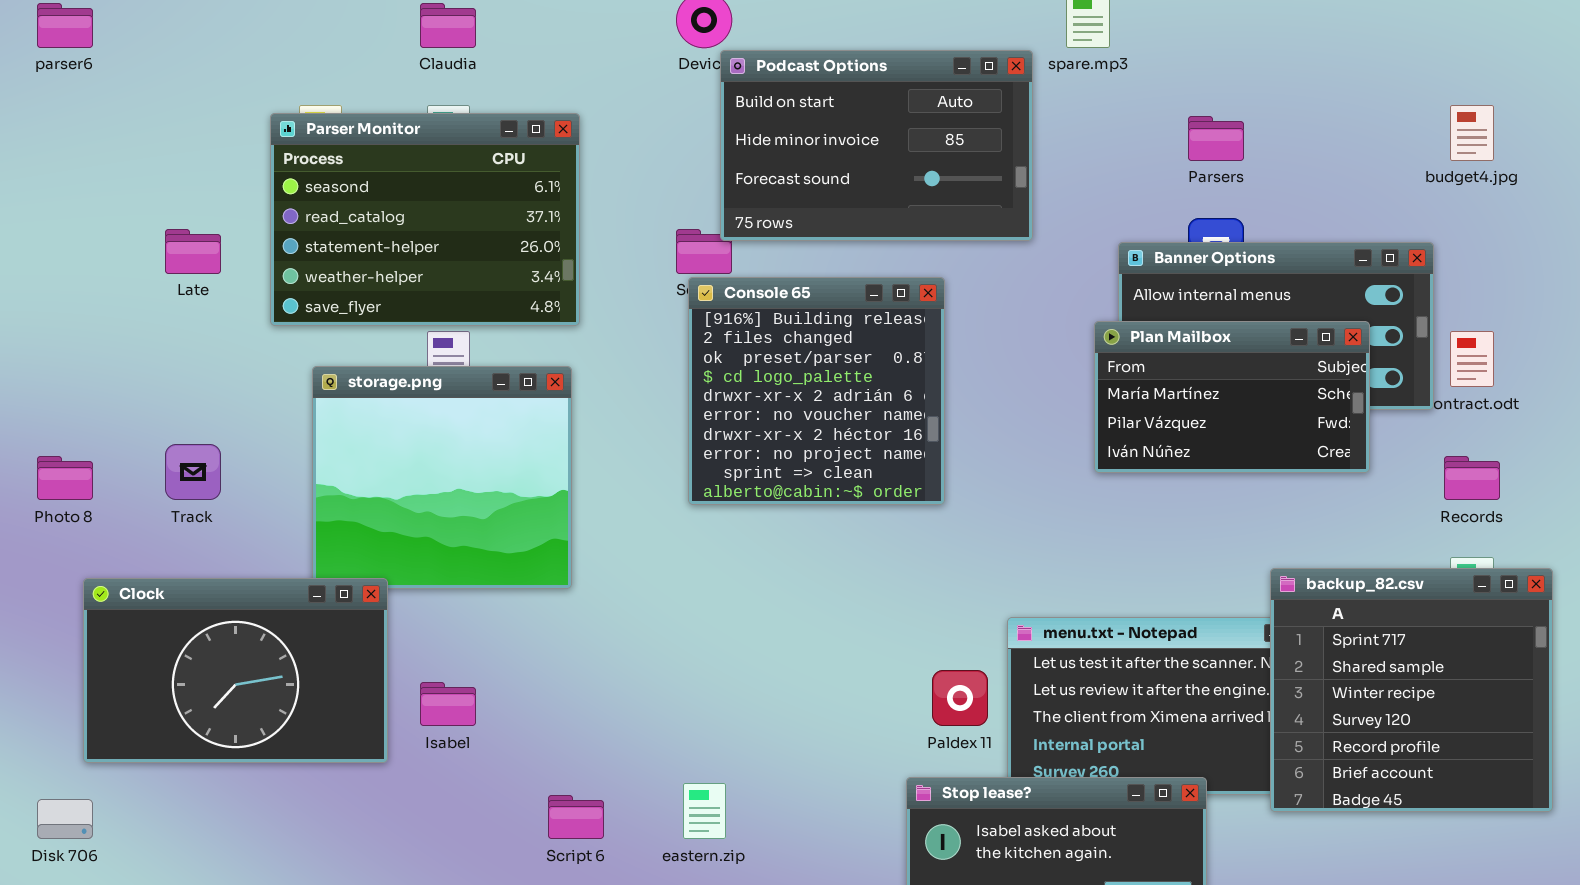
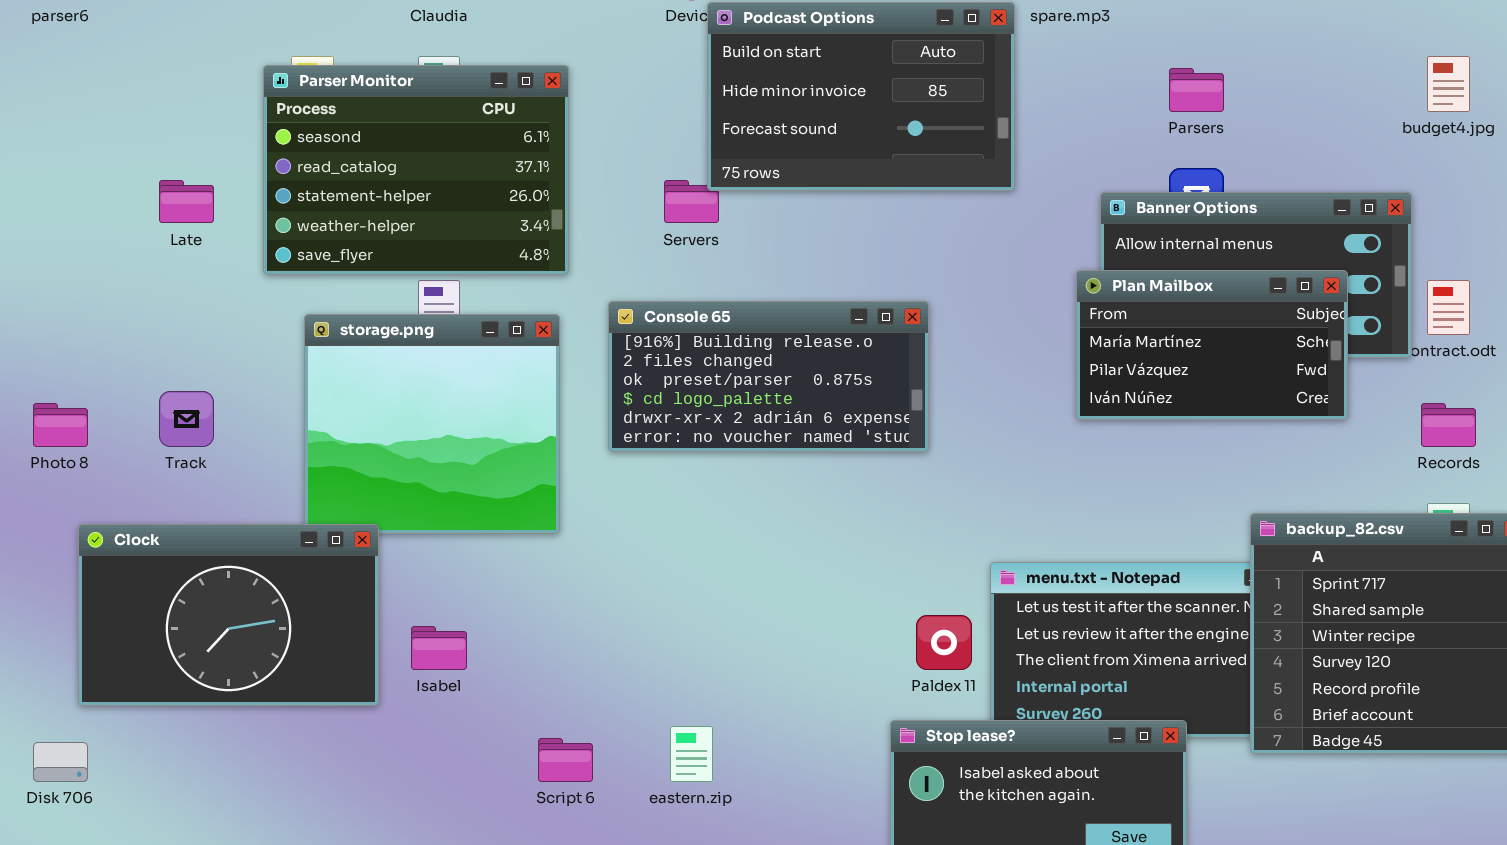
Console 65: [688,277,945,505] -> [608,301,929,452], resized

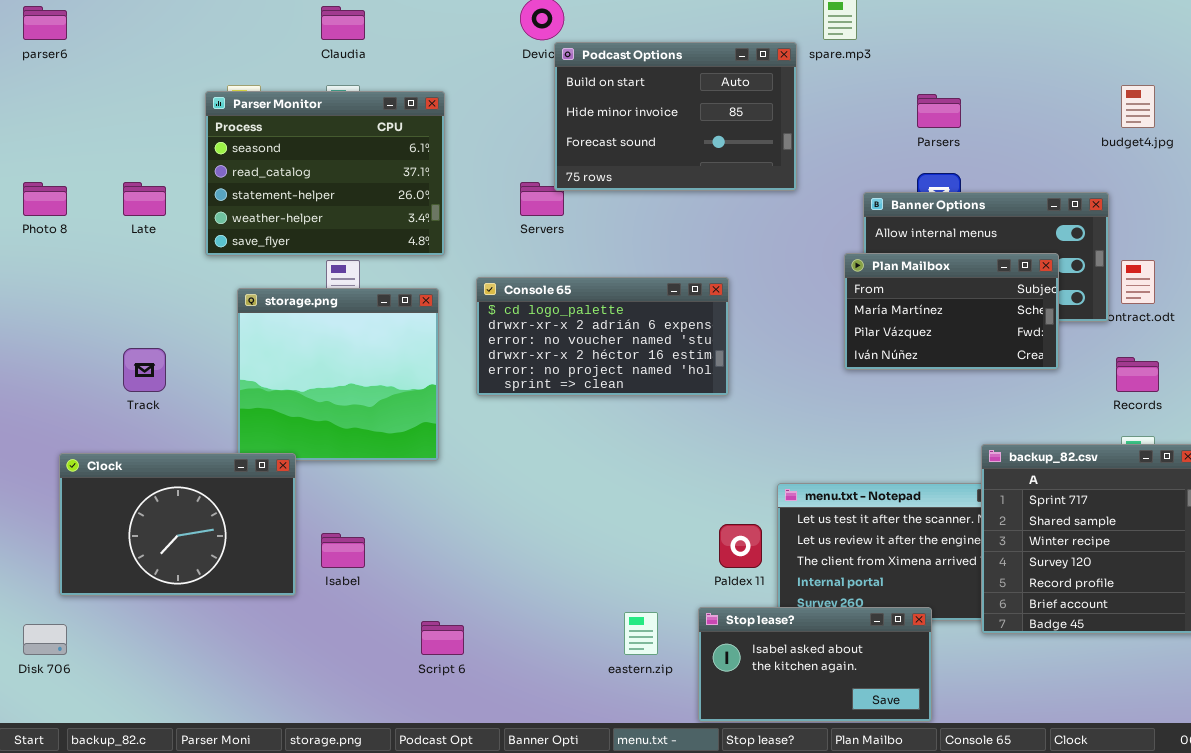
Console 65: [608,301,929,452] -> [476,277,729,396], scrolled down 3 rows
Photo 8: [33,403,88,447] -> [23,182,67,216], moved
eastern.zip: [670,726,713,782] -> [624,612,658,655], moved

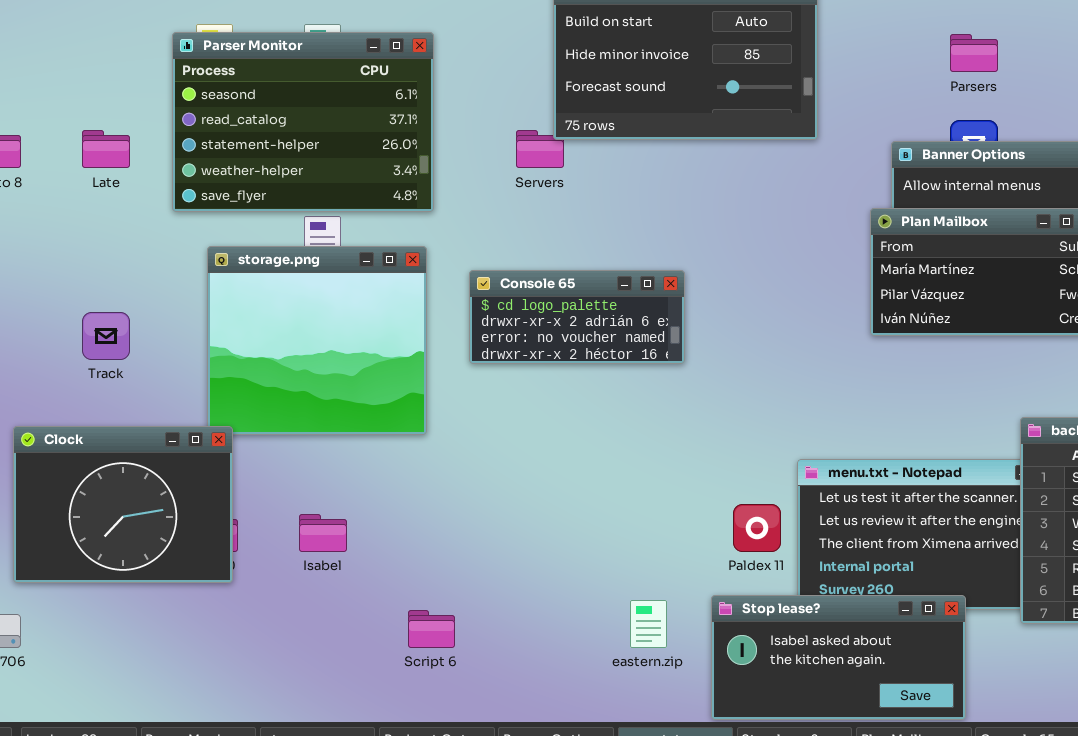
Console 65: [476,277,729,396] -> [469,270,685,364], resized
Clock: [59,453,296,596] -> [13,426,233,583], resized

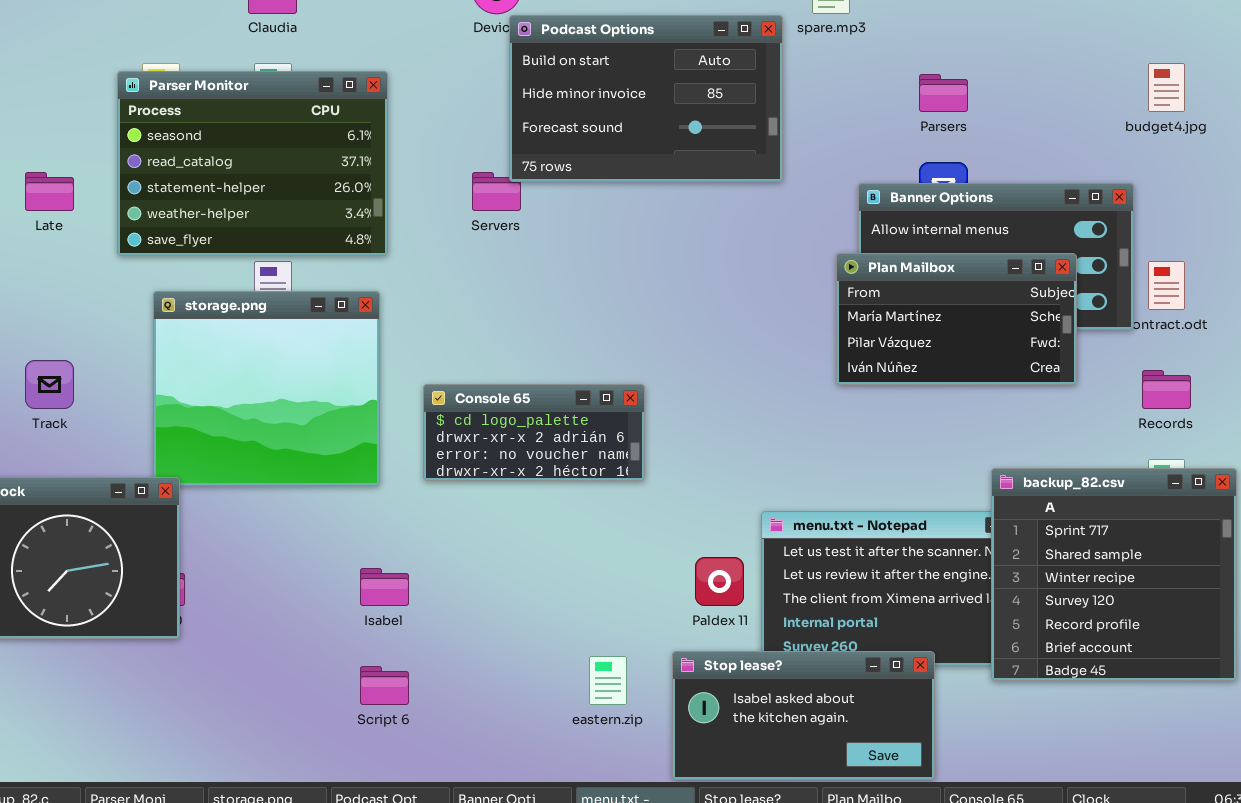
Console 65: [469,270,685,364] -> [423,384,645,481], moved
Isabel: [299,514,347,552] -> [360,568,409,606], moved

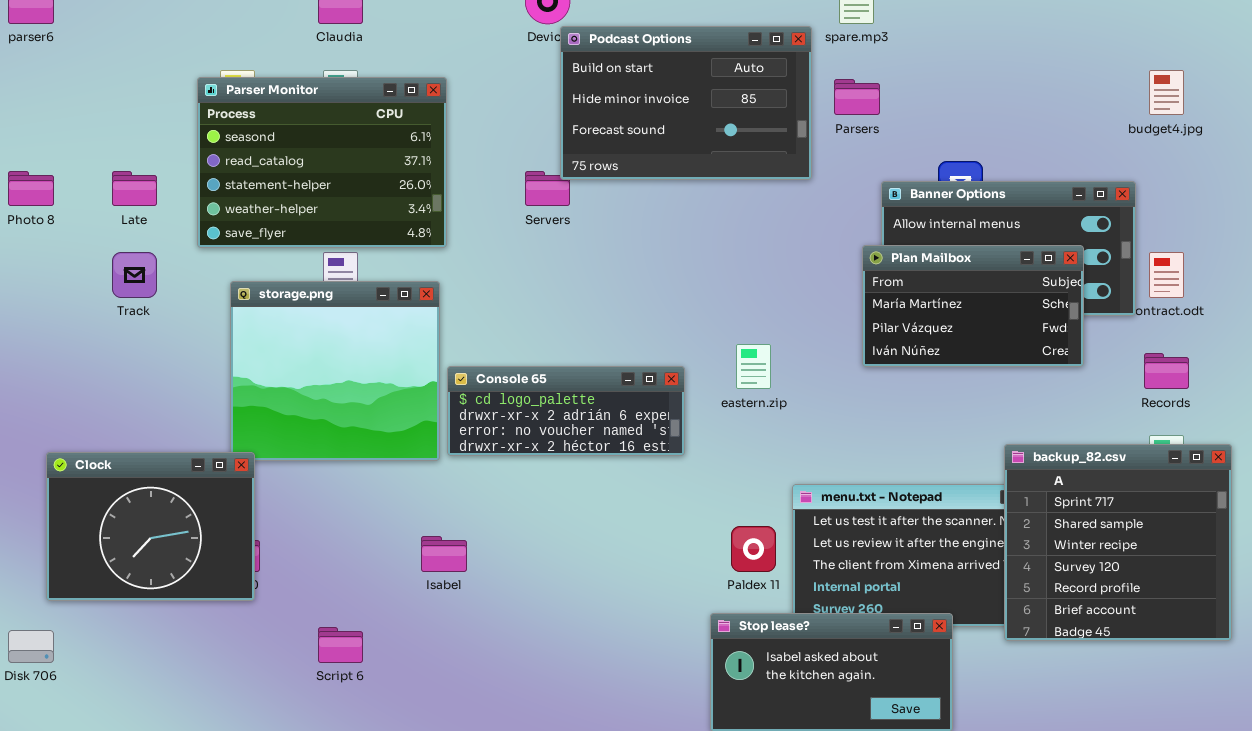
Parsers: [919,74,968,112] -> [834,79,880,115], moved
Track: [25,360,74,409] -> [112,252,157,298], moved
Console 65: [423,384,645,481] -> [447,366,685,456], resized
eastern.zip: [589,656,627,705] -> [736,344,771,389], moved
Script 6: [360,666,409,705] -> [318,627,363,663], moved

